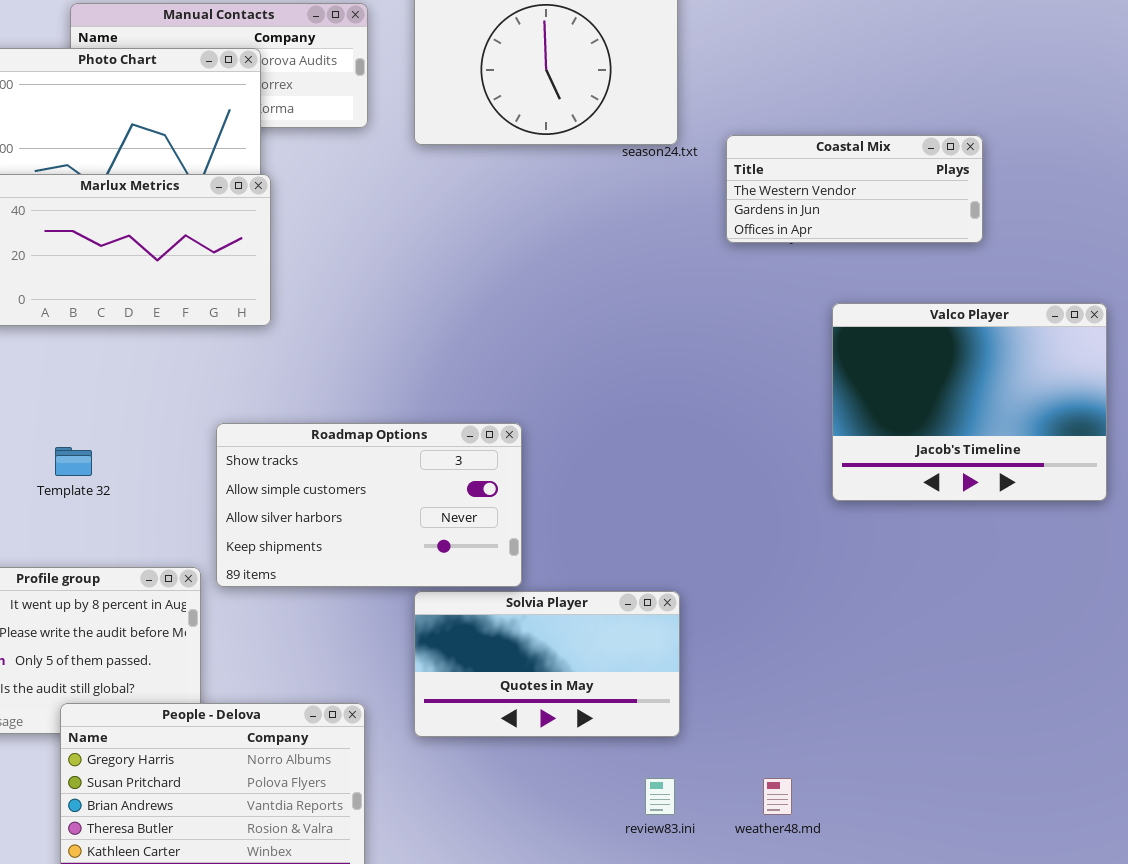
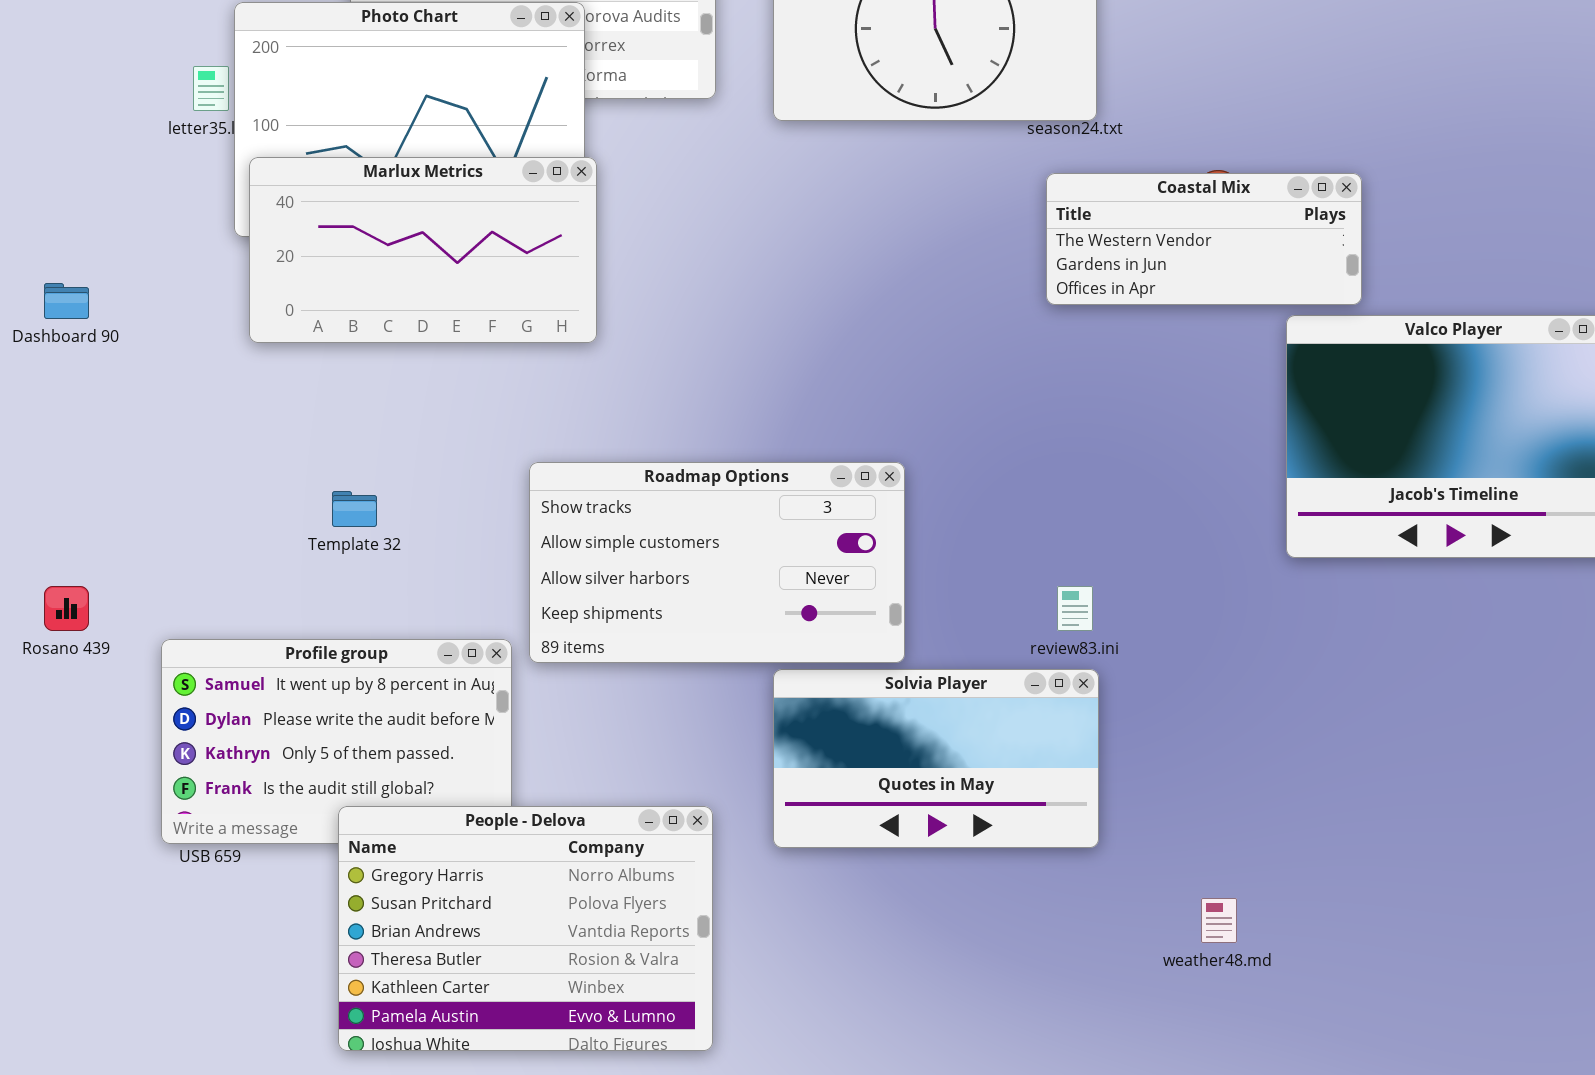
Coastal Mix: [726,135,983,243] -> [1046,173,1362,305], moved
review83.ini: [645,778,675,815] -> [1057,586,1093,631], moved

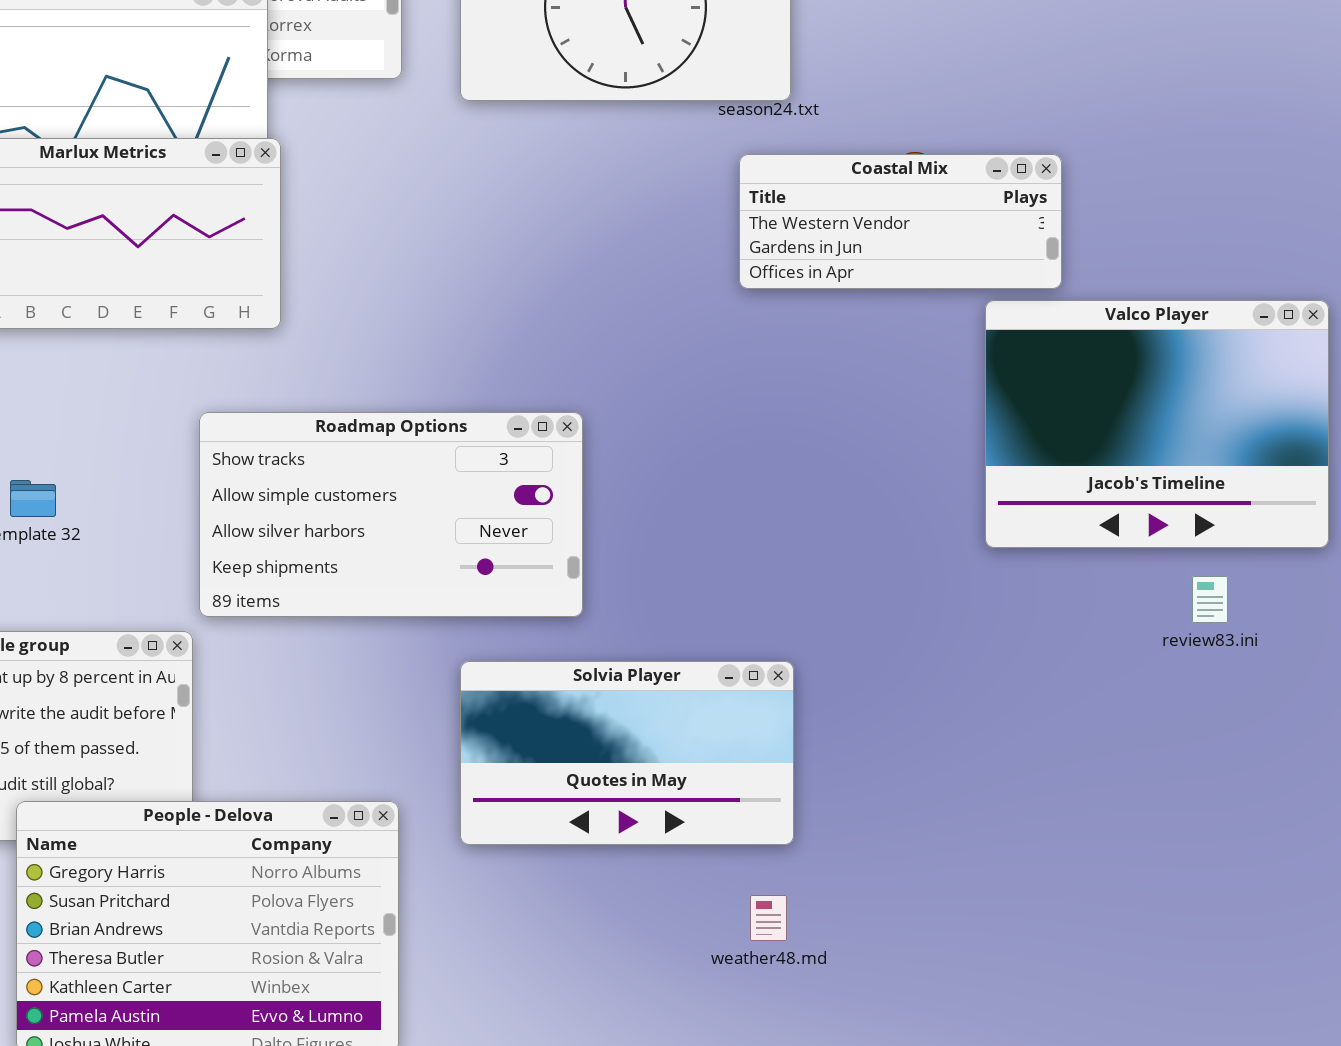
Roadmap Options: [529,462,905,663] -> [199,412,583,617], moved
review83.ini: [1057,586,1093,631] -> [1192,576,1228,623], moved
weather48.md: [1201,898,1237,943] -> [750,895,787,941], moved

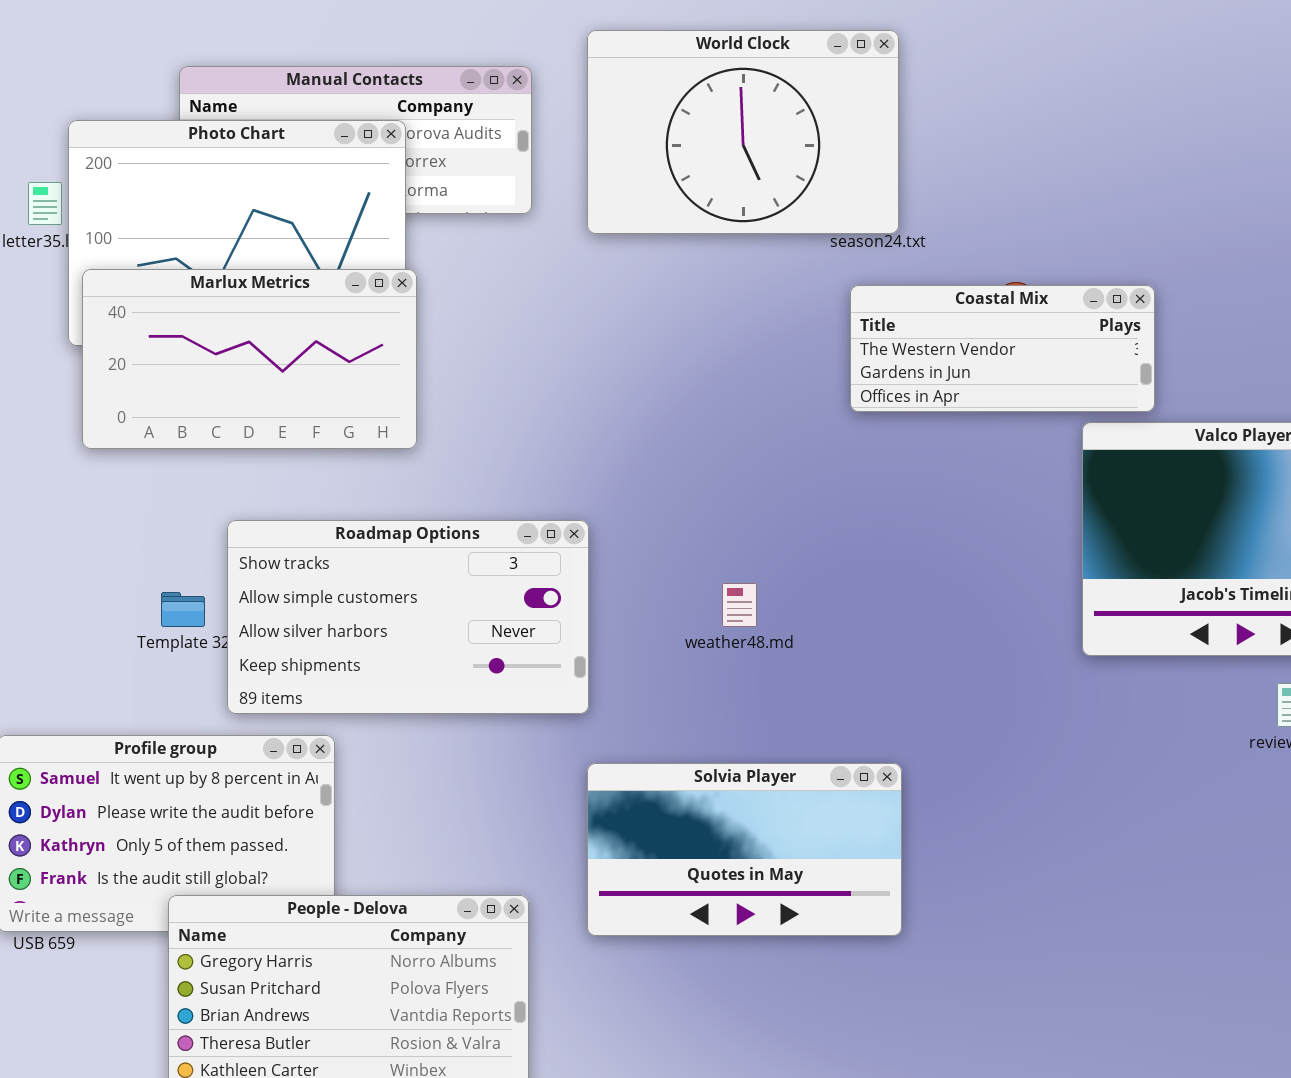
Roadmap Options: [199,412,583,617] -> [227,520,589,714], moved
weather48.md: [750,895,787,941] -> [722,583,757,627], moved

